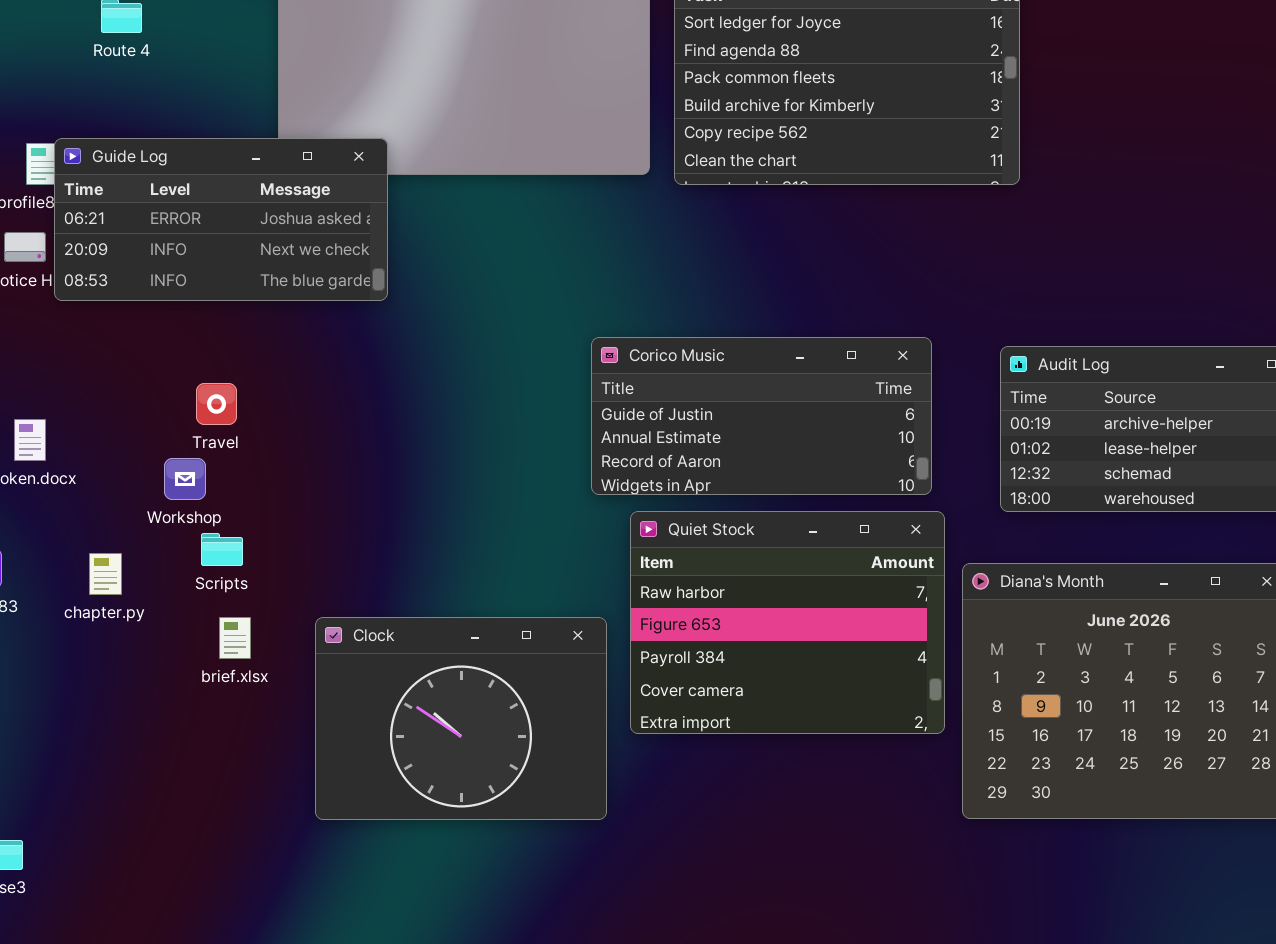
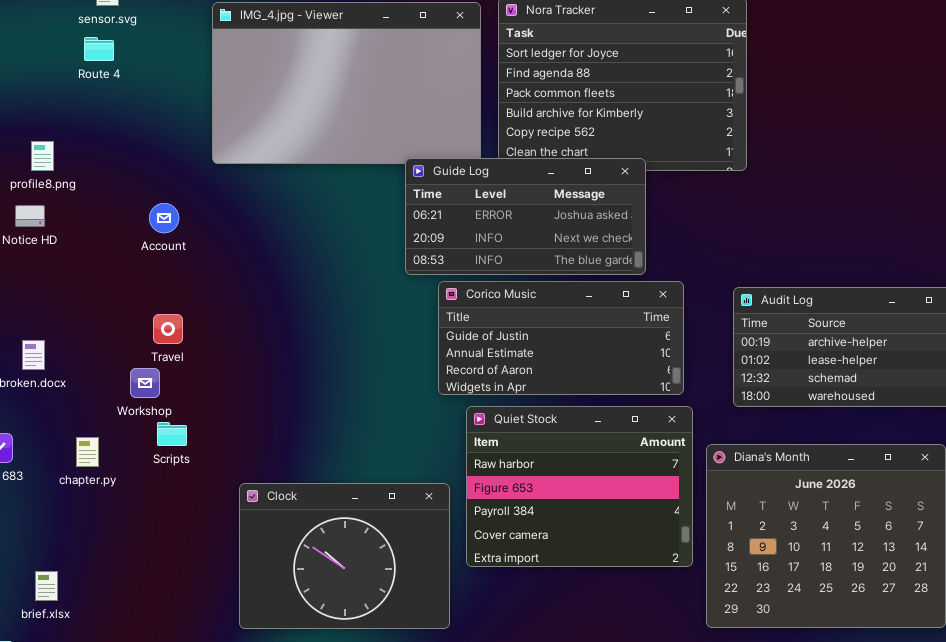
Guide Log: [54,138,388,301] -> [405,158,646,275], moved
brief.xlsx: [219,617,251,659] -> [35,571,58,601], moved

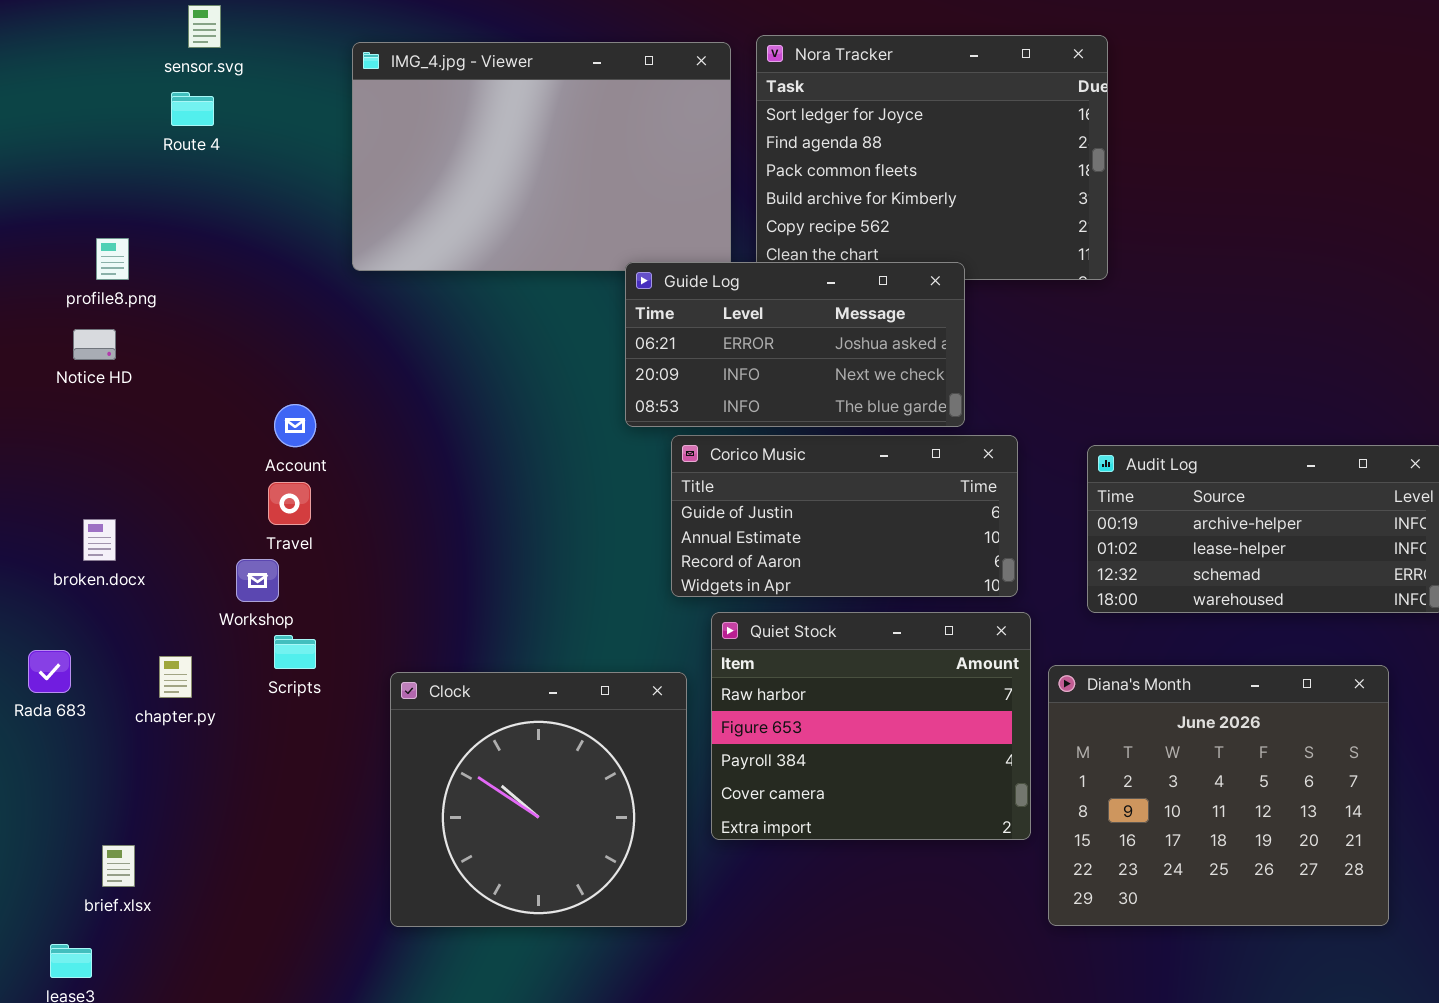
Account: [149,203,179,233] -> [274,404,316,447], moved
Clock: [239,483,450,629] -> [390,672,687,927], resized

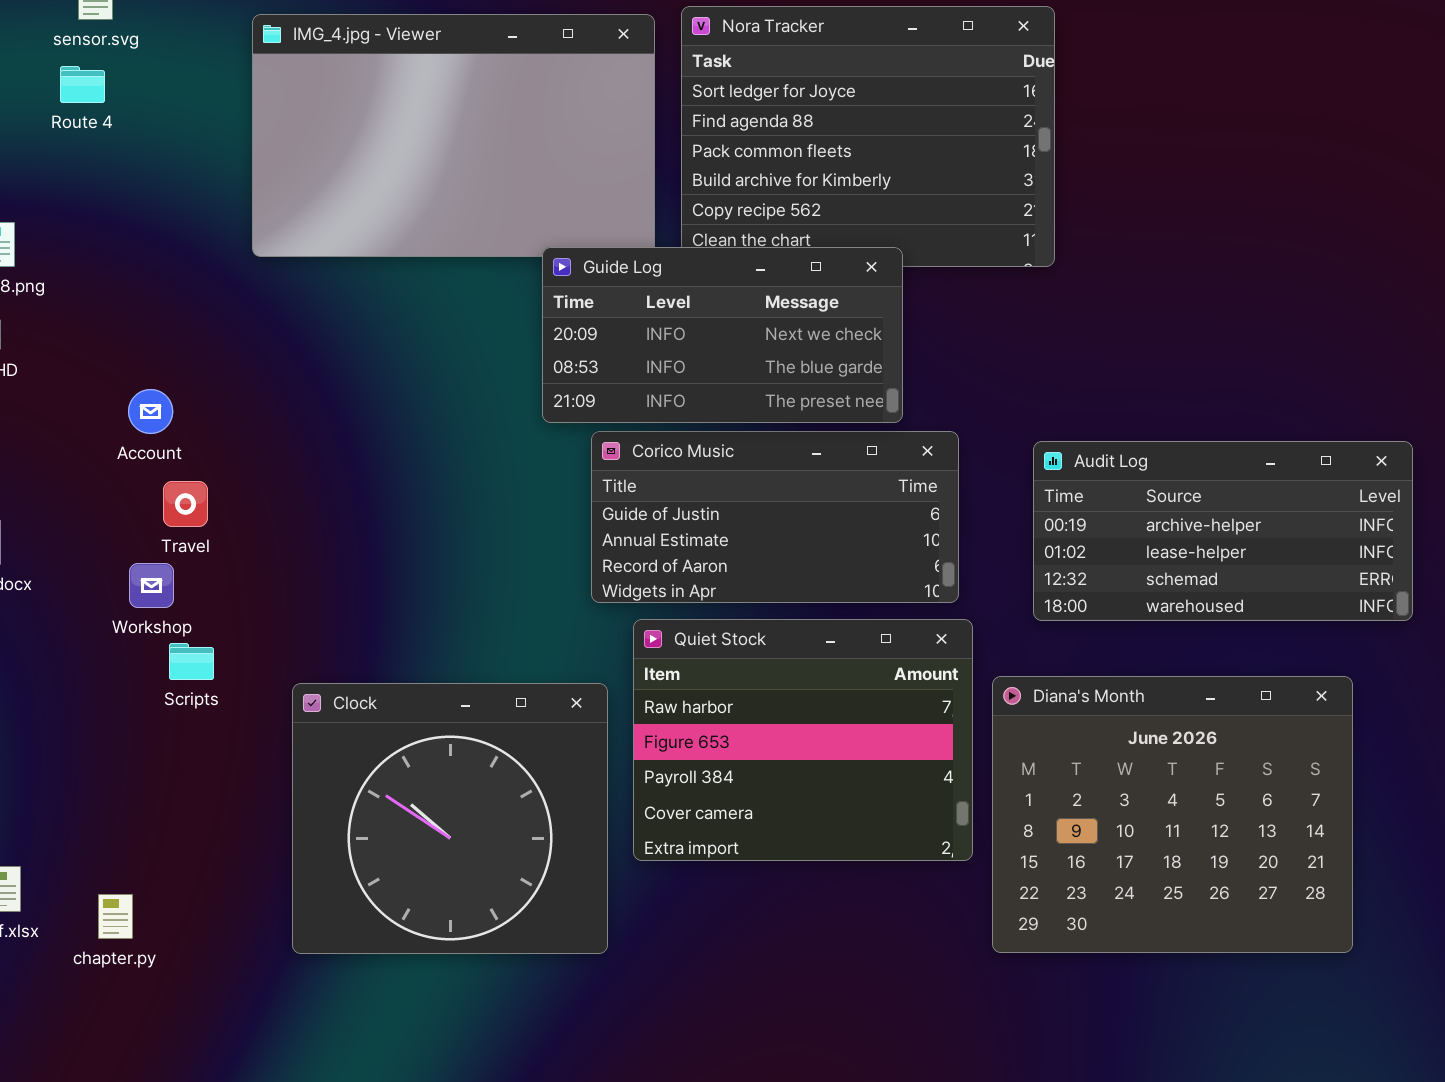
Guide Log: [625,262,965,427] -> [542,247,903,423], scrolled down 1 row
Account: [274,404,316,447] -> [128,389,173,434], moved
chapter.py: [159,656,192,698] -> [98,894,133,939], moved

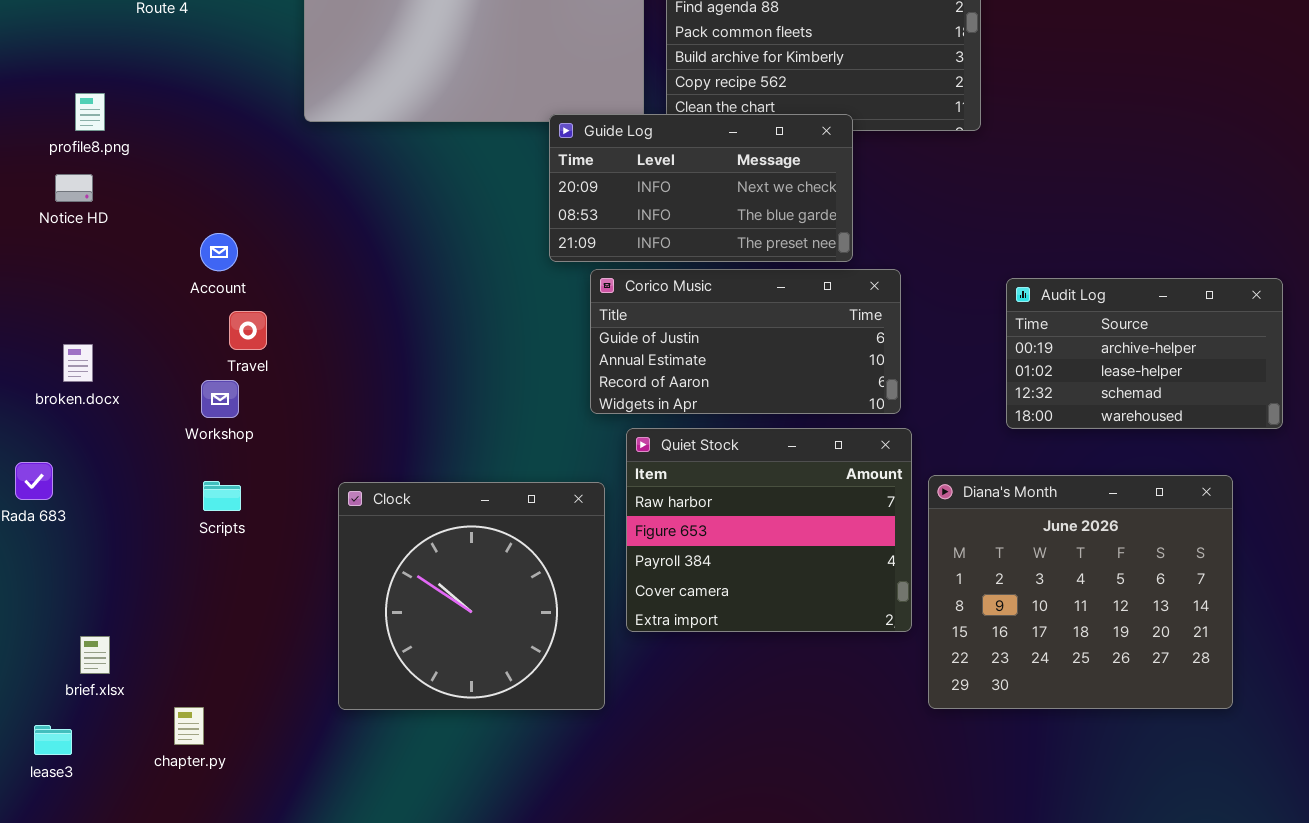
Audit Log: [1033,441,1413,621] -> [1006,278,1283,429], resized
Scripts: [169,643,214,680] -> [203,481,241,511], moved
chapter.py: [98,894,133,939] -> [174,707,204,745], moved

